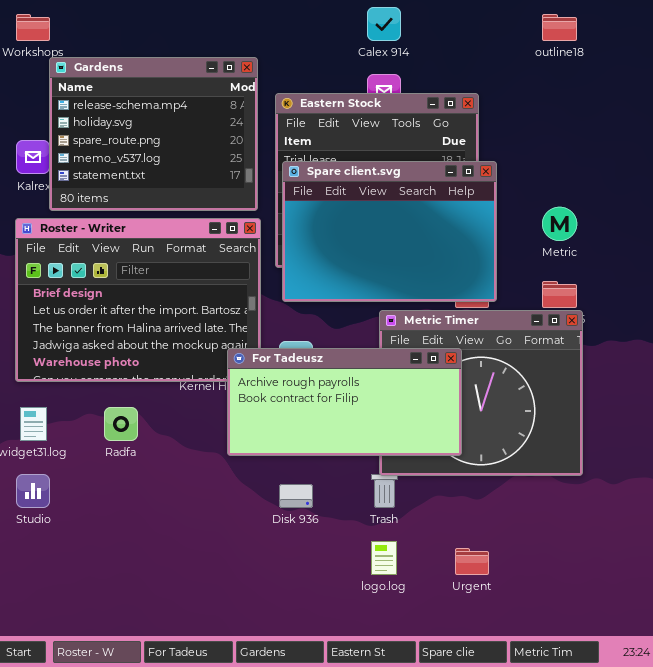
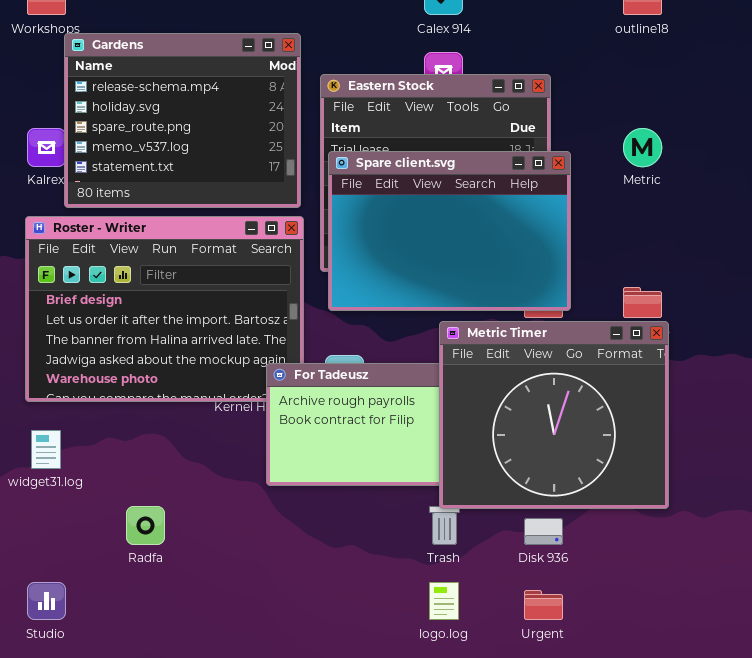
Metric: [542,207,577,241] -> [623,128,662,167], moved
Metric Timer: [379,310,583,476] -> [439,321,669,509], raised
Radfa: [104,407,138,441] -> [126,506,165,545], moved
Studio: [16,474,50,508] -> [27,582,66,620], moved
Disk 936: [279,484,313,508] -> [524,518,563,545], moved

